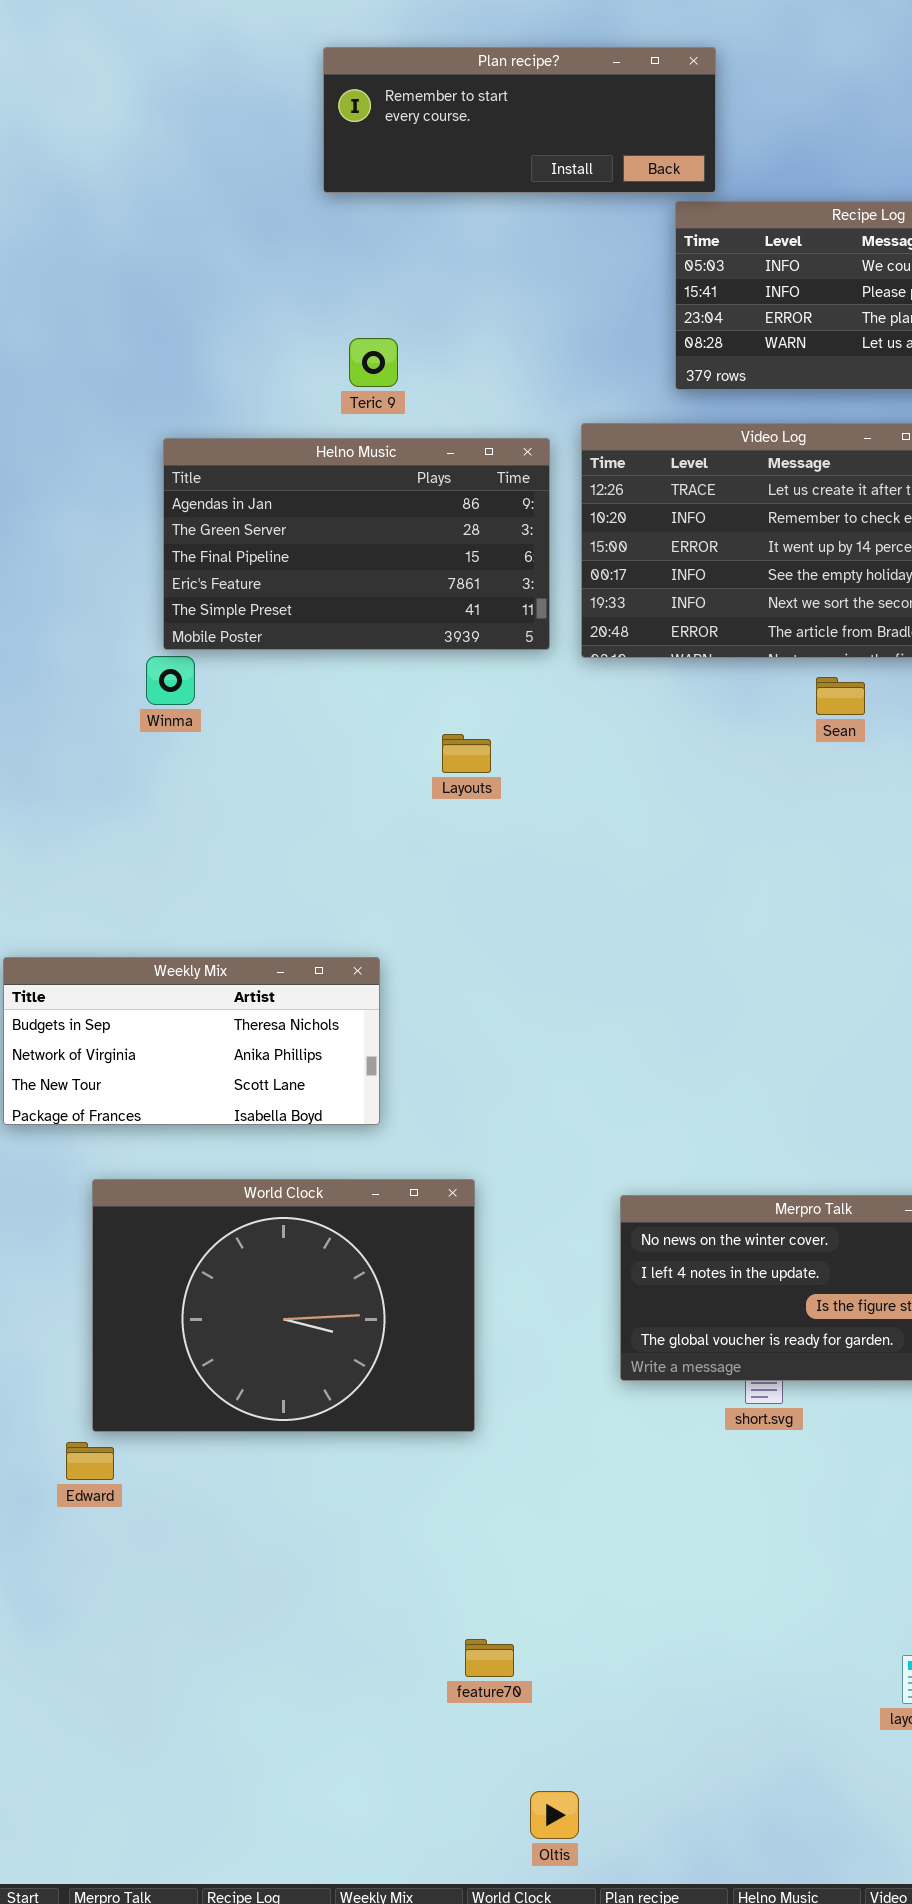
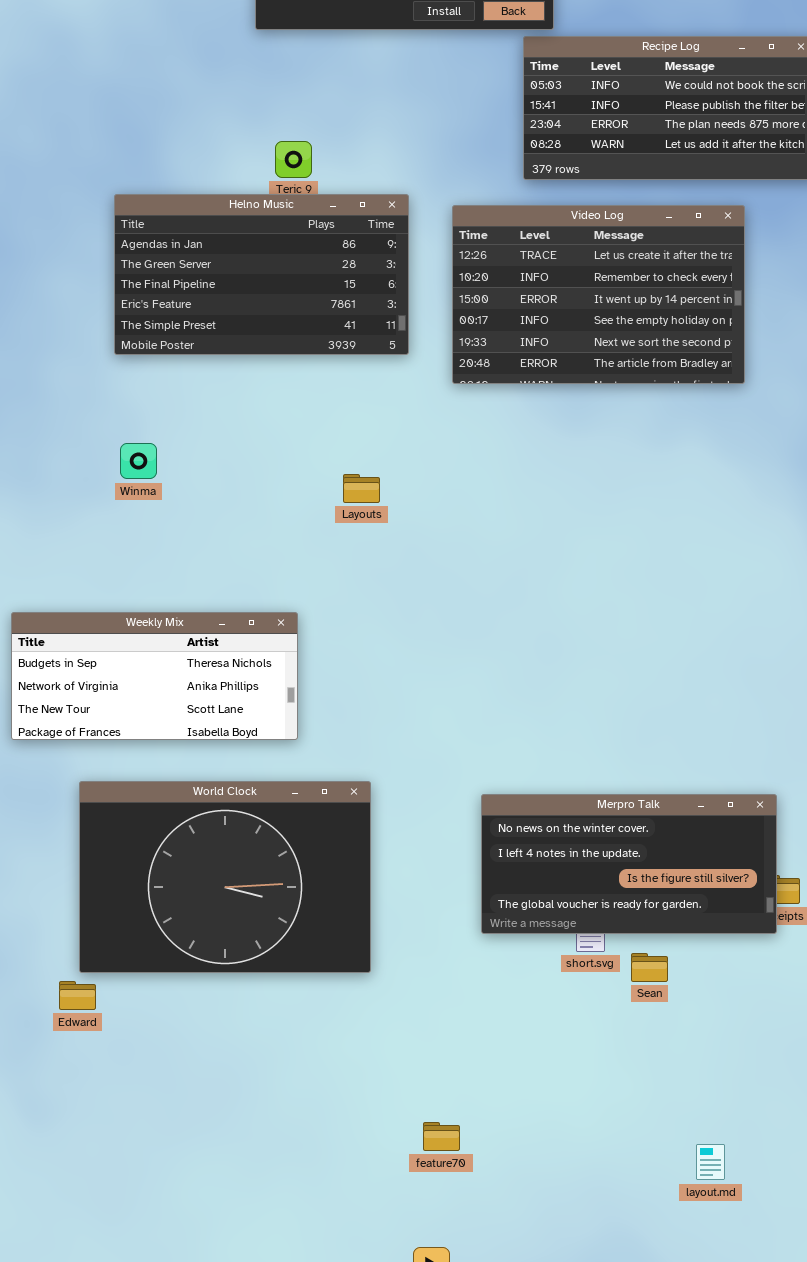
Helno Music: [163,438,550,650] -> [114,194,409,355], moved
Winma: [146,656,195,705] -> [120,443,157,479], moved
Sean: [816,677,865,715] -> [631,953,668,982], moved
Layouts: [442,734,491,773] -> [343,474,380,503], moved
feature70: [465,1639,514,1677] -> [423,1122,460,1151], moved

